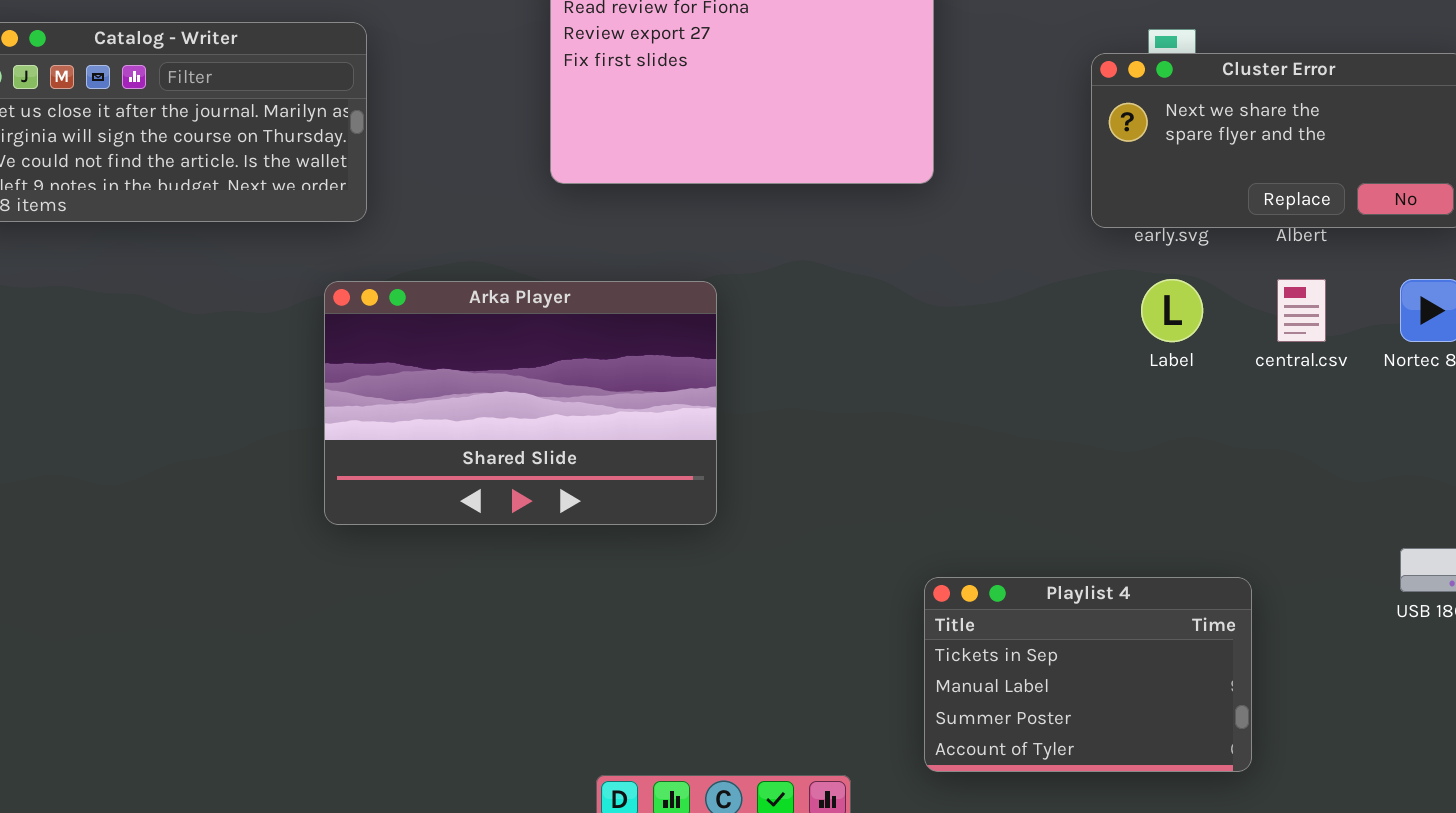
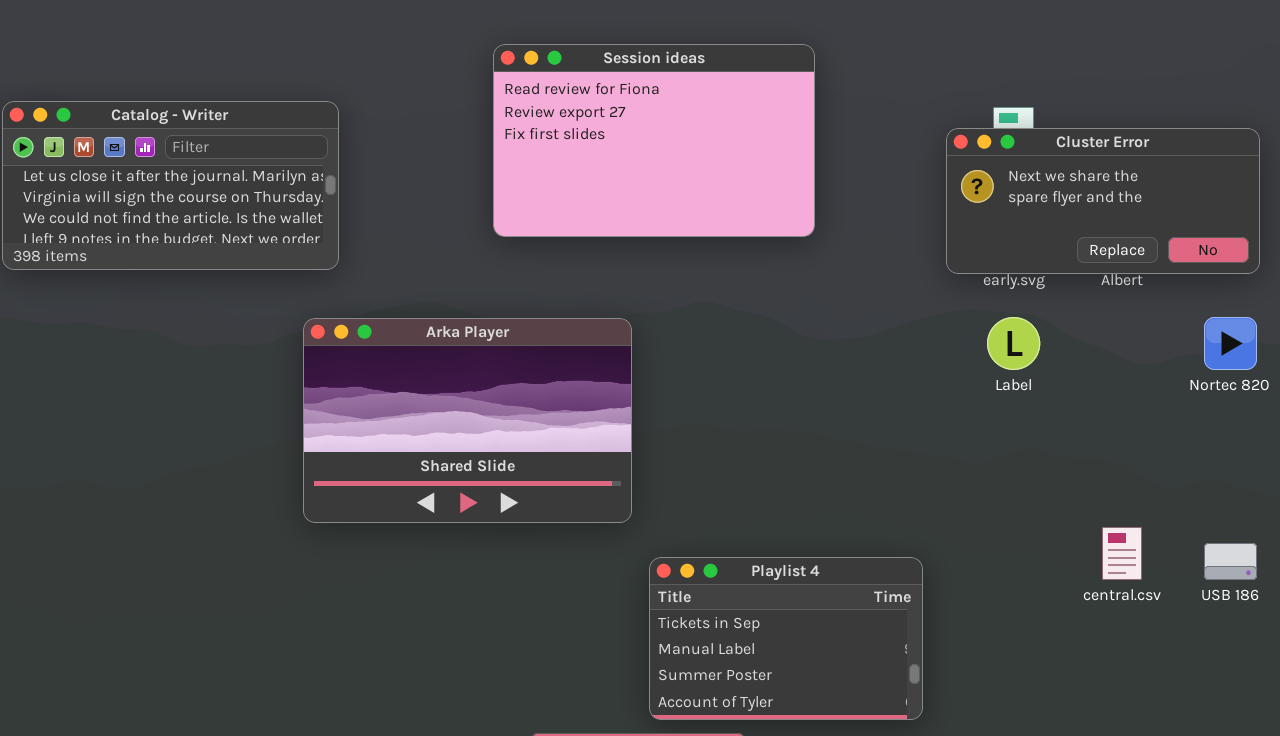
central.csv: [1277,279,1326,342] -> [1102,527,1142,580], moved
Playlist 4: [924,577,1252,772] -> [649,557,923,720], moved

